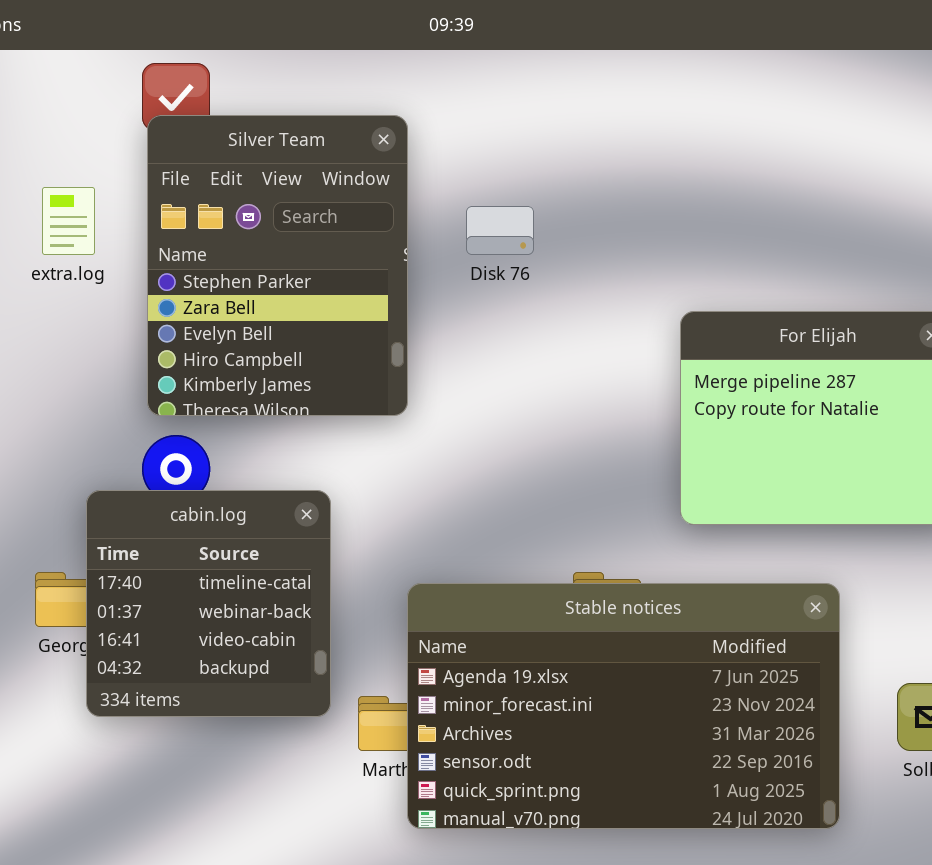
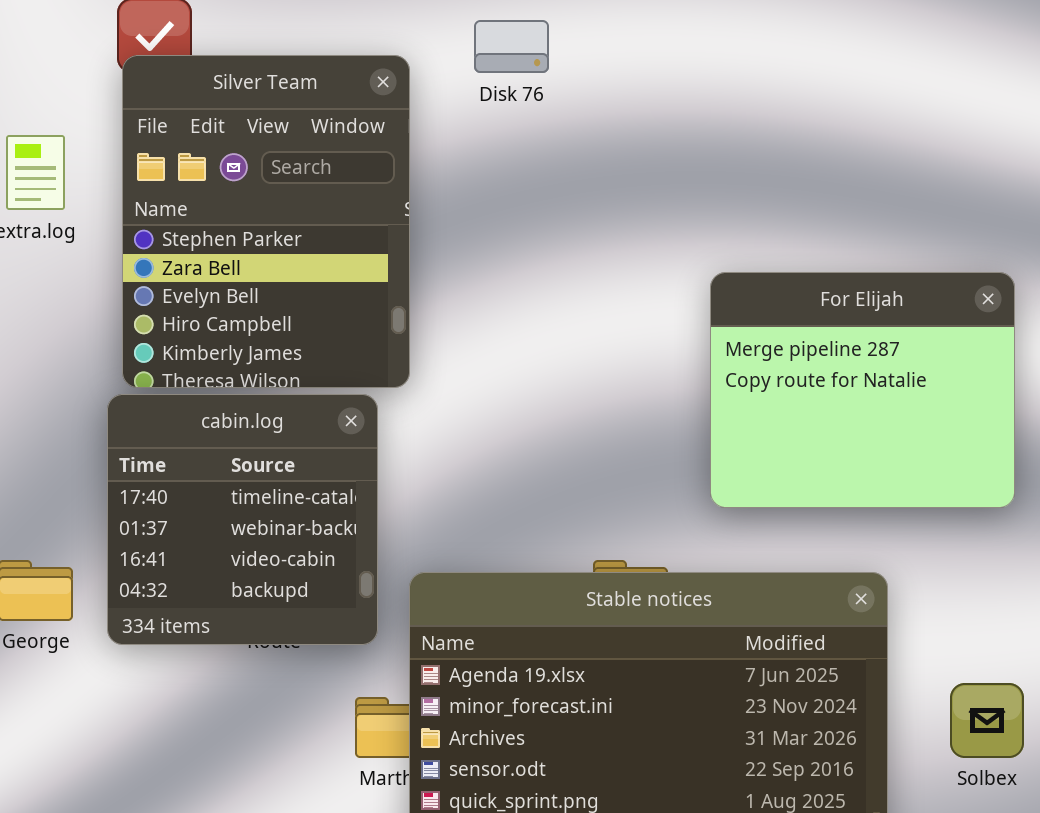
Disk 76: [466,206,534,255] -> [474,20,549,73], moved
cabin.log: [86,490,331,717] -> [107,394,378,645], moved

